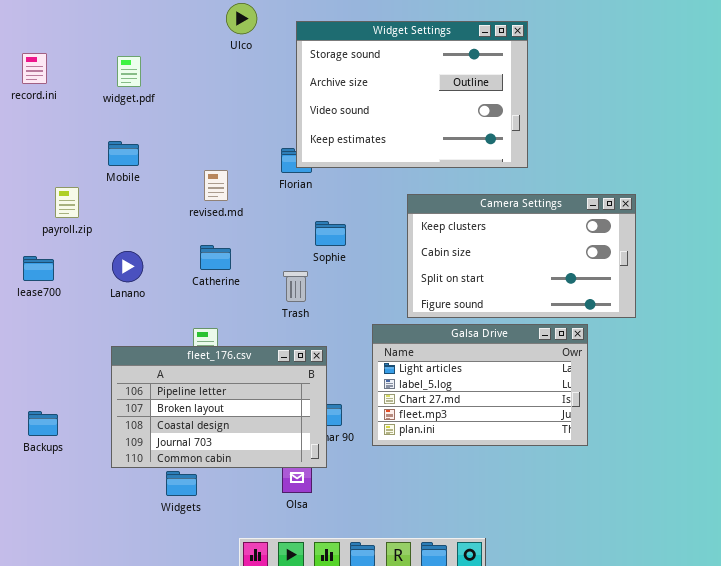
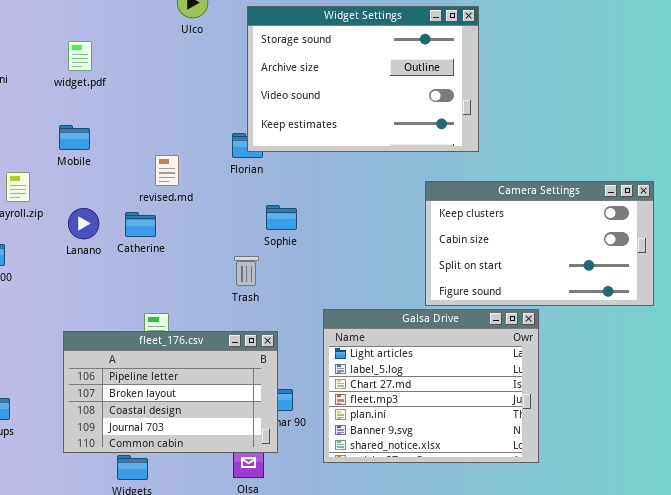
Camera Settings: [407,194,636,318] -> [425,181,654,306], moved
Catherine: [200,245,231,270] -> [125,212,156,237], moved
Lanano: [112,251,143,282] -> [68,208,99,239], moved
Galsa Drive: [372,324,588,446] -> [323,309,539,463], resized

